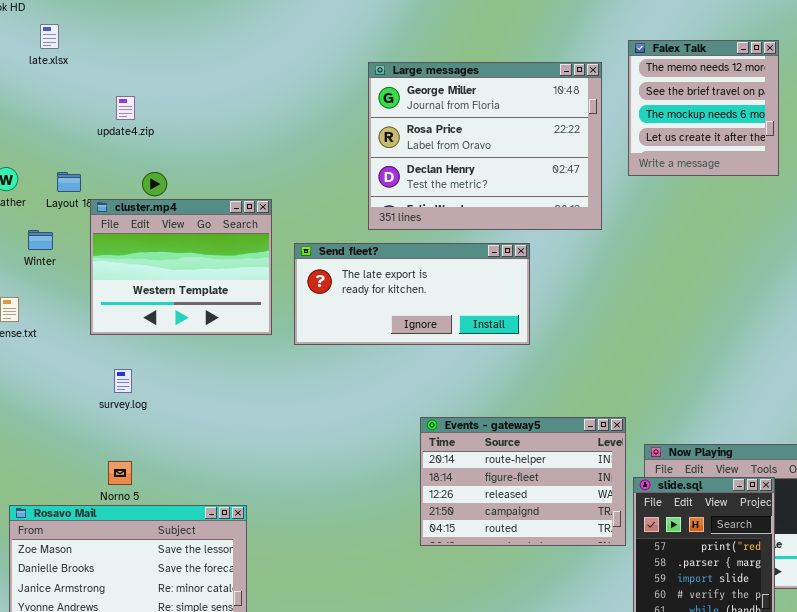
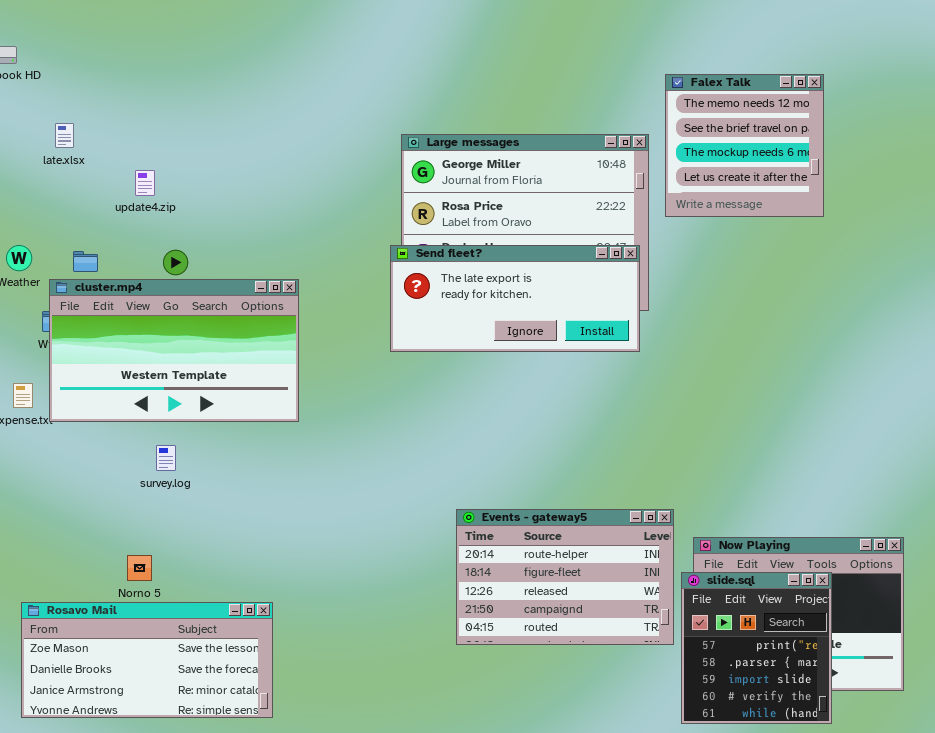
late.xlsx: [40,24,59,49] -> [55,123,74,148], moved
Falex Talk: [628,40,779,176] -> [665,74,824,217], moved
cluster.mp4: [90,199,272,335] -> [49,279,299,422], resized
Send fleet?: [294,243,530,345] -> [390,245,640,352], moved
survey.log: [114,369,132,393] -> [156,445,176,471], moved

